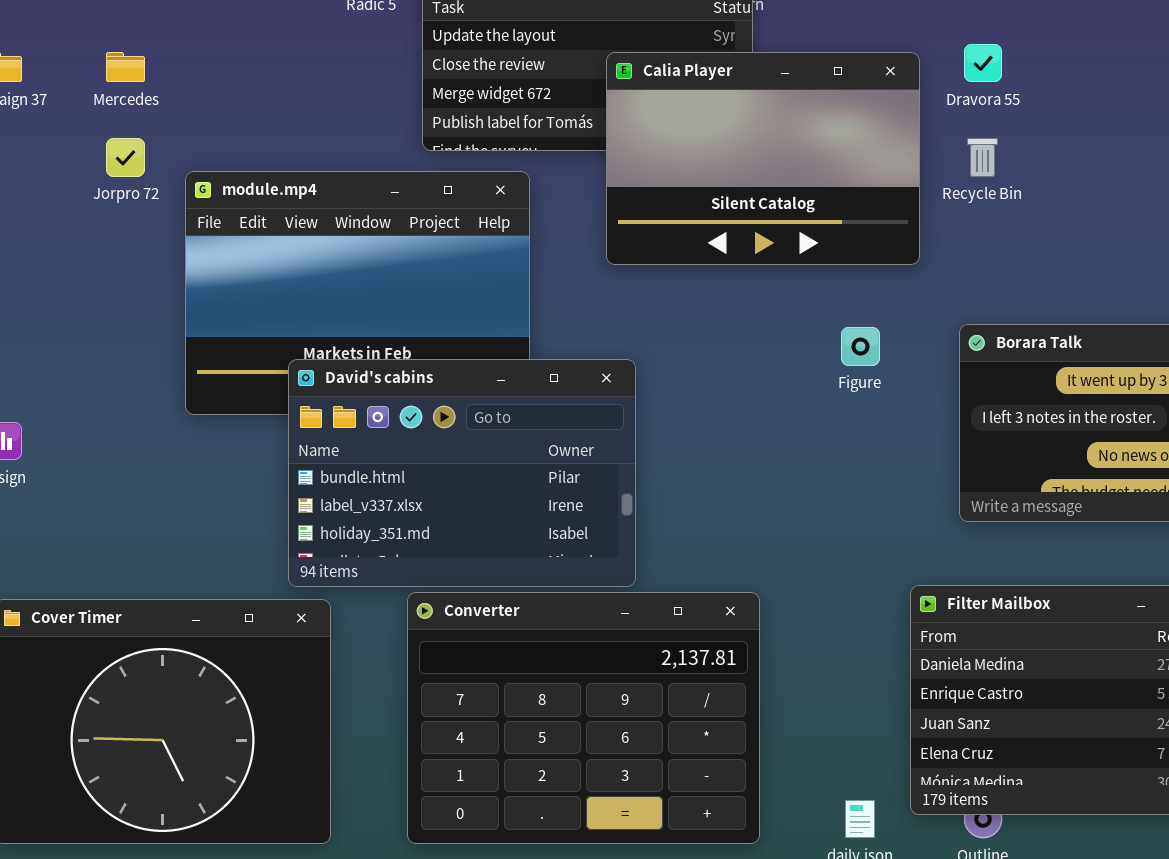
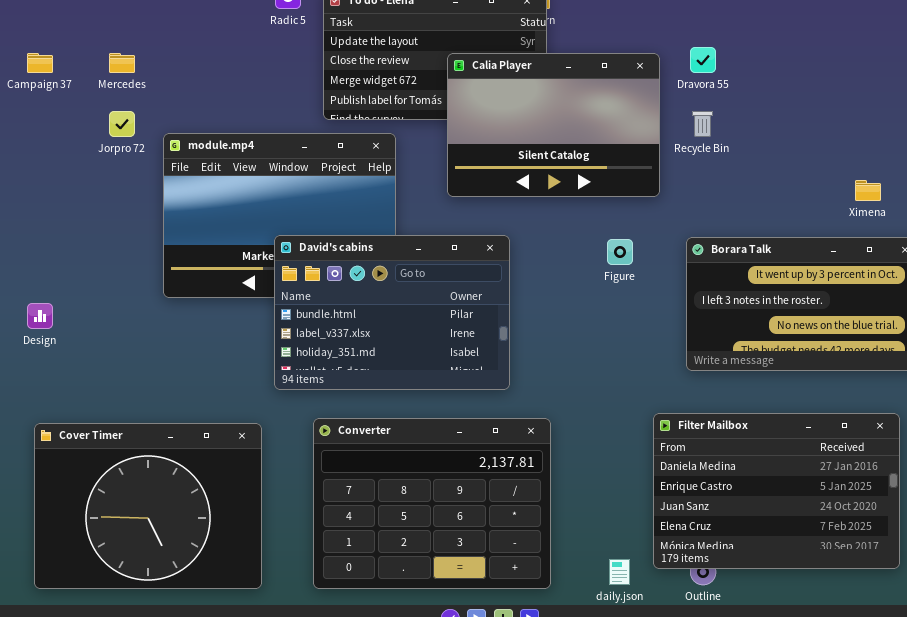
David's cabins: [288,359,636,587] -> [274,235,510,390], moved

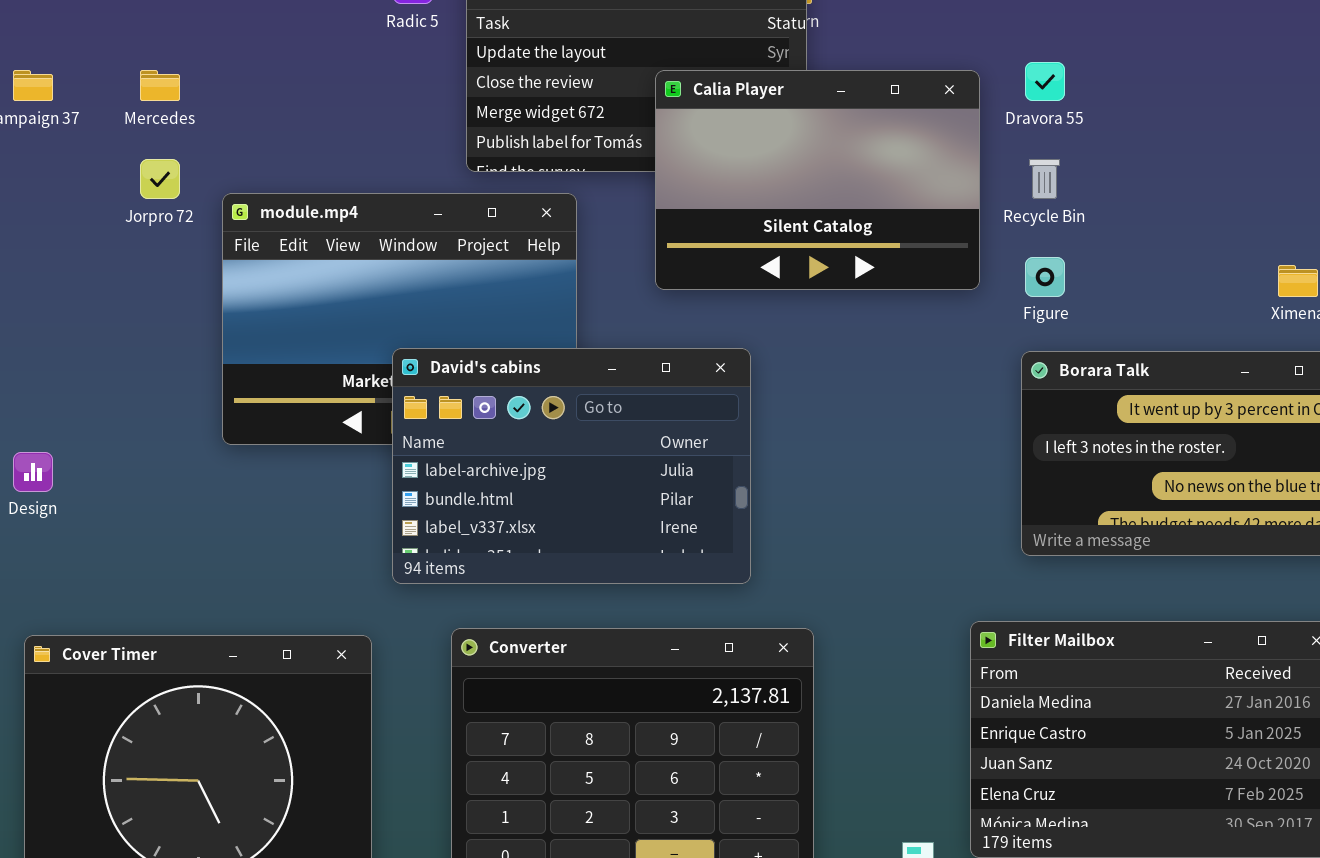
David's cabins: [274,235,510,390] -> [392,348,751,584], scrolled up 1 row
Figure: [607,239,633,265] -> [1025,257,1065,297], moved

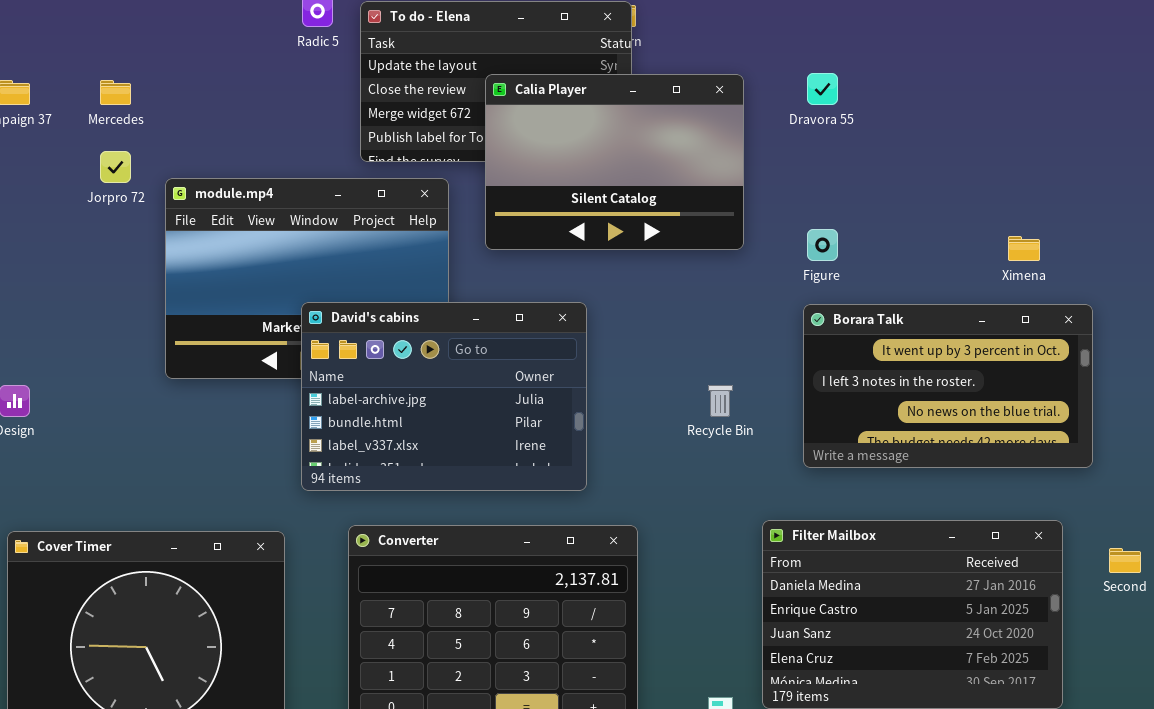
Calia Player: [655,70,980,290] -> [485,74,744,250], moved
Recycle Bin: [1029,159,1060,199] -> [708,385,733,417], moved

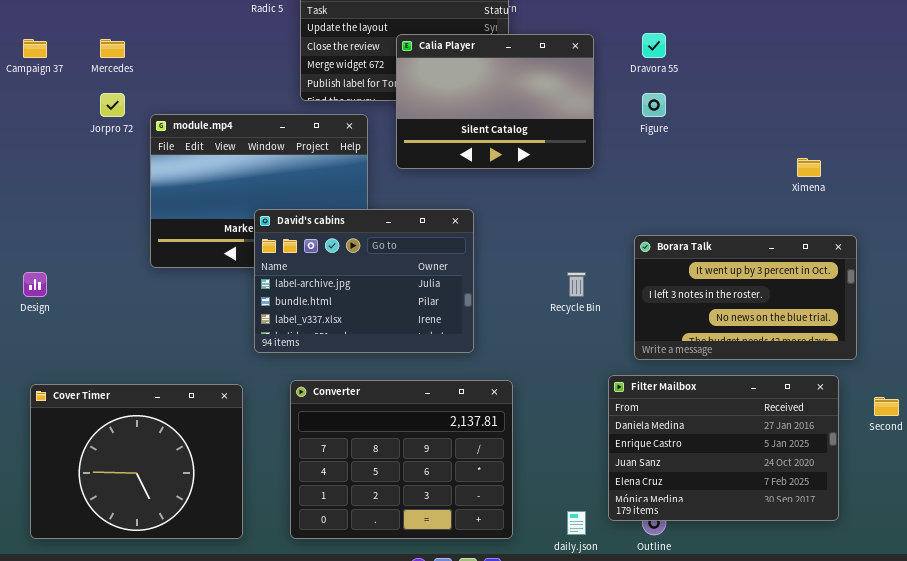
Figure: [807,229,838,261] -> [642,93,666,117], moved
Borara Talk: [803,304,1093,468] -> [634,235,857,360], moved

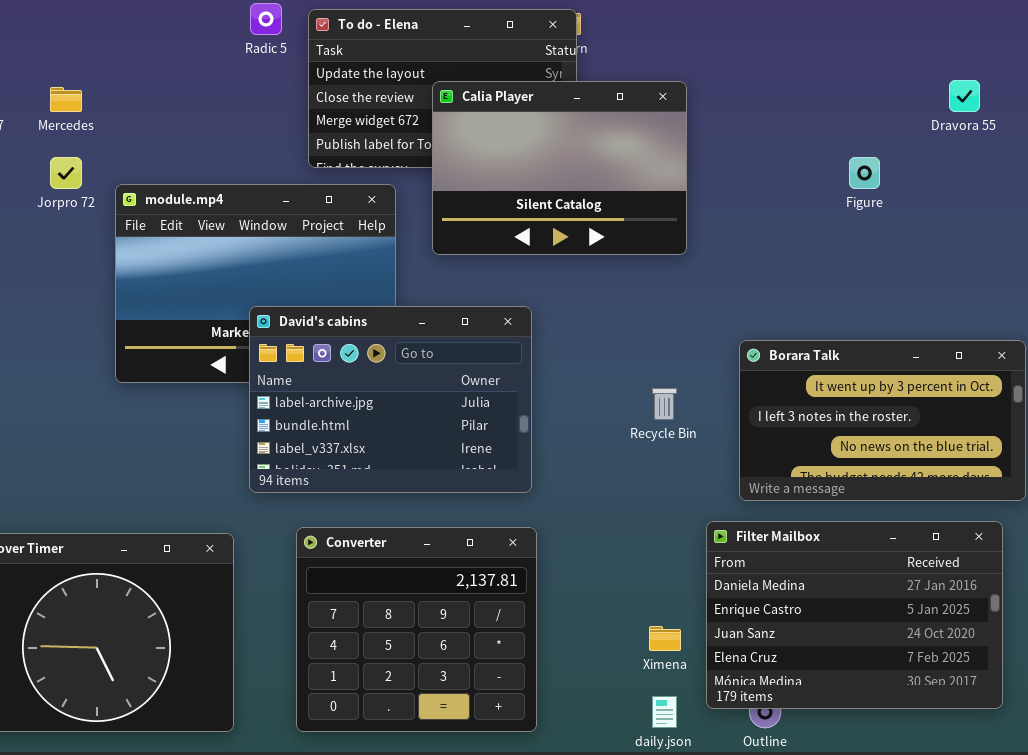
Dravora 55: [642,33,666,58] -> [949,80,980,112], moved
Figure: [642,93,666,117] -> [849,157,880,189], moved
Ximena: [797,158,821,177] -> [649,626,681,651], moved
Converter: [290,380,513,539] -> [296,527,537,732], resized

